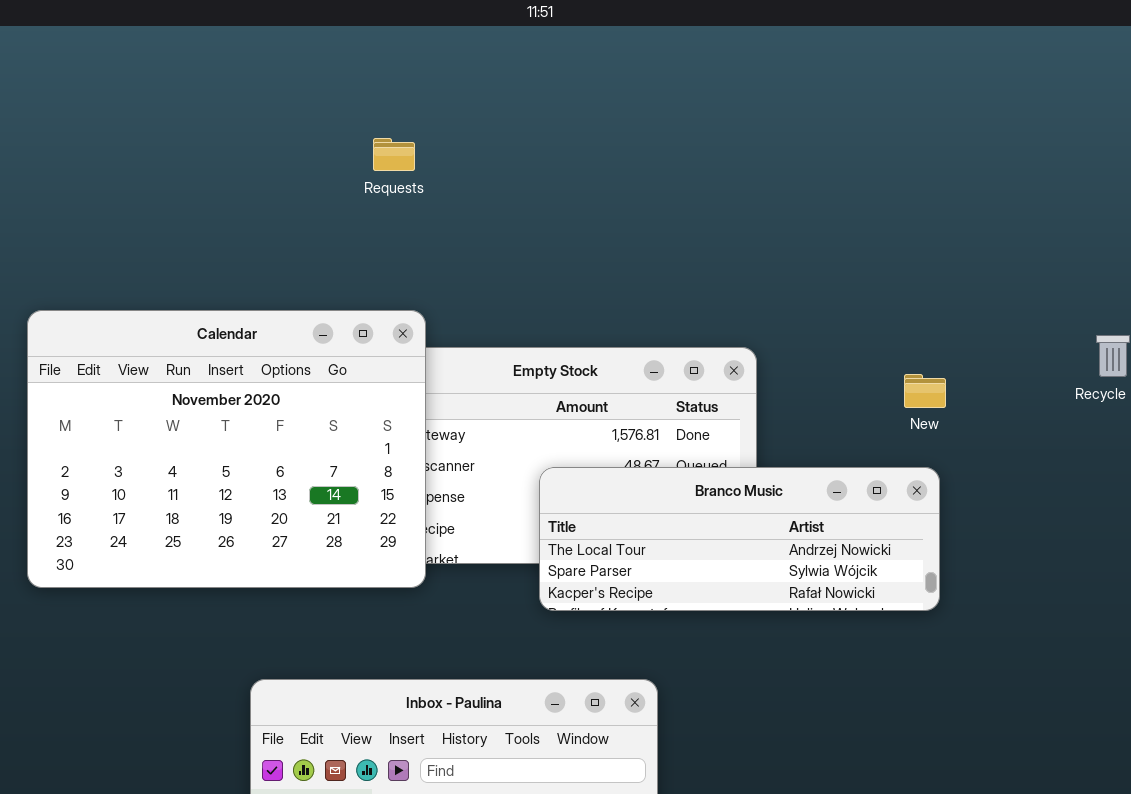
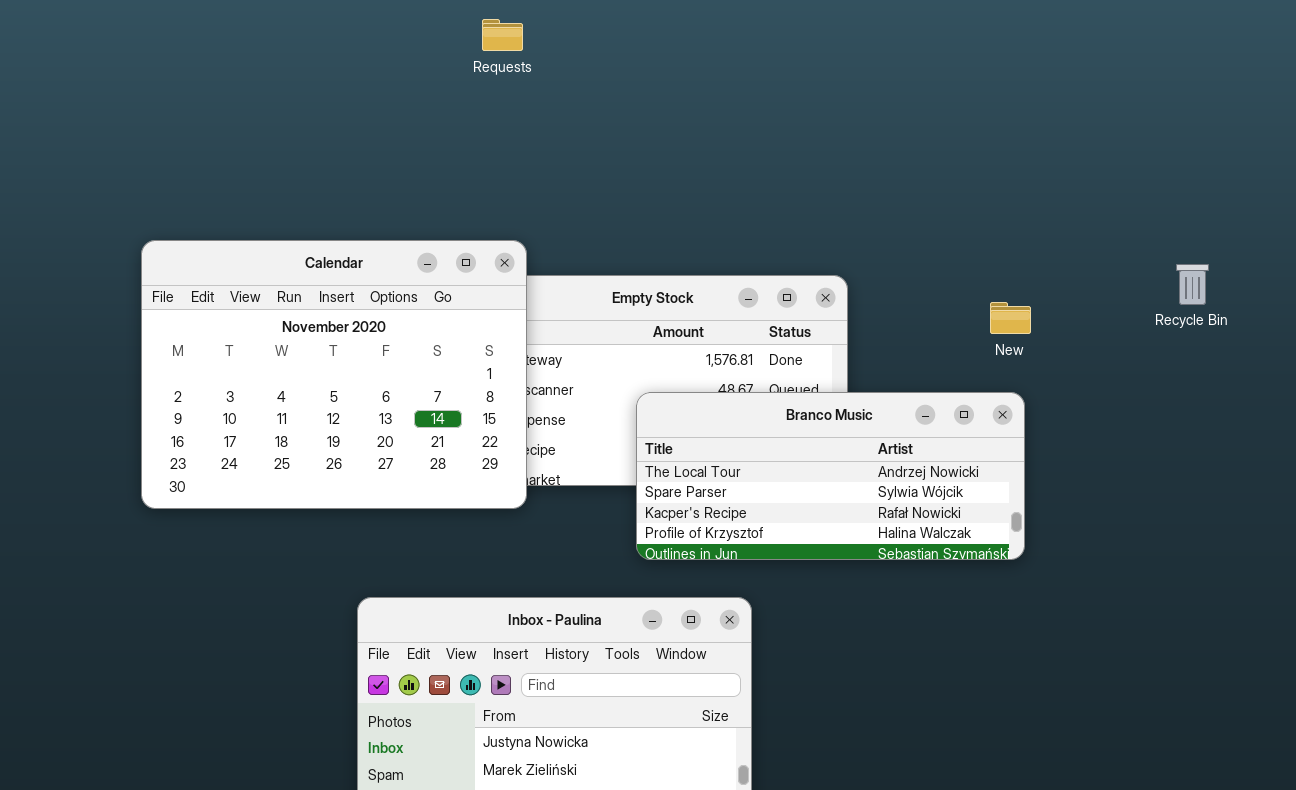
Requests: [373,138,415,171] -> [482,19,523,51], moved
Branco Music: [539,467,940,611] -> [636,392,1025,560], resized

